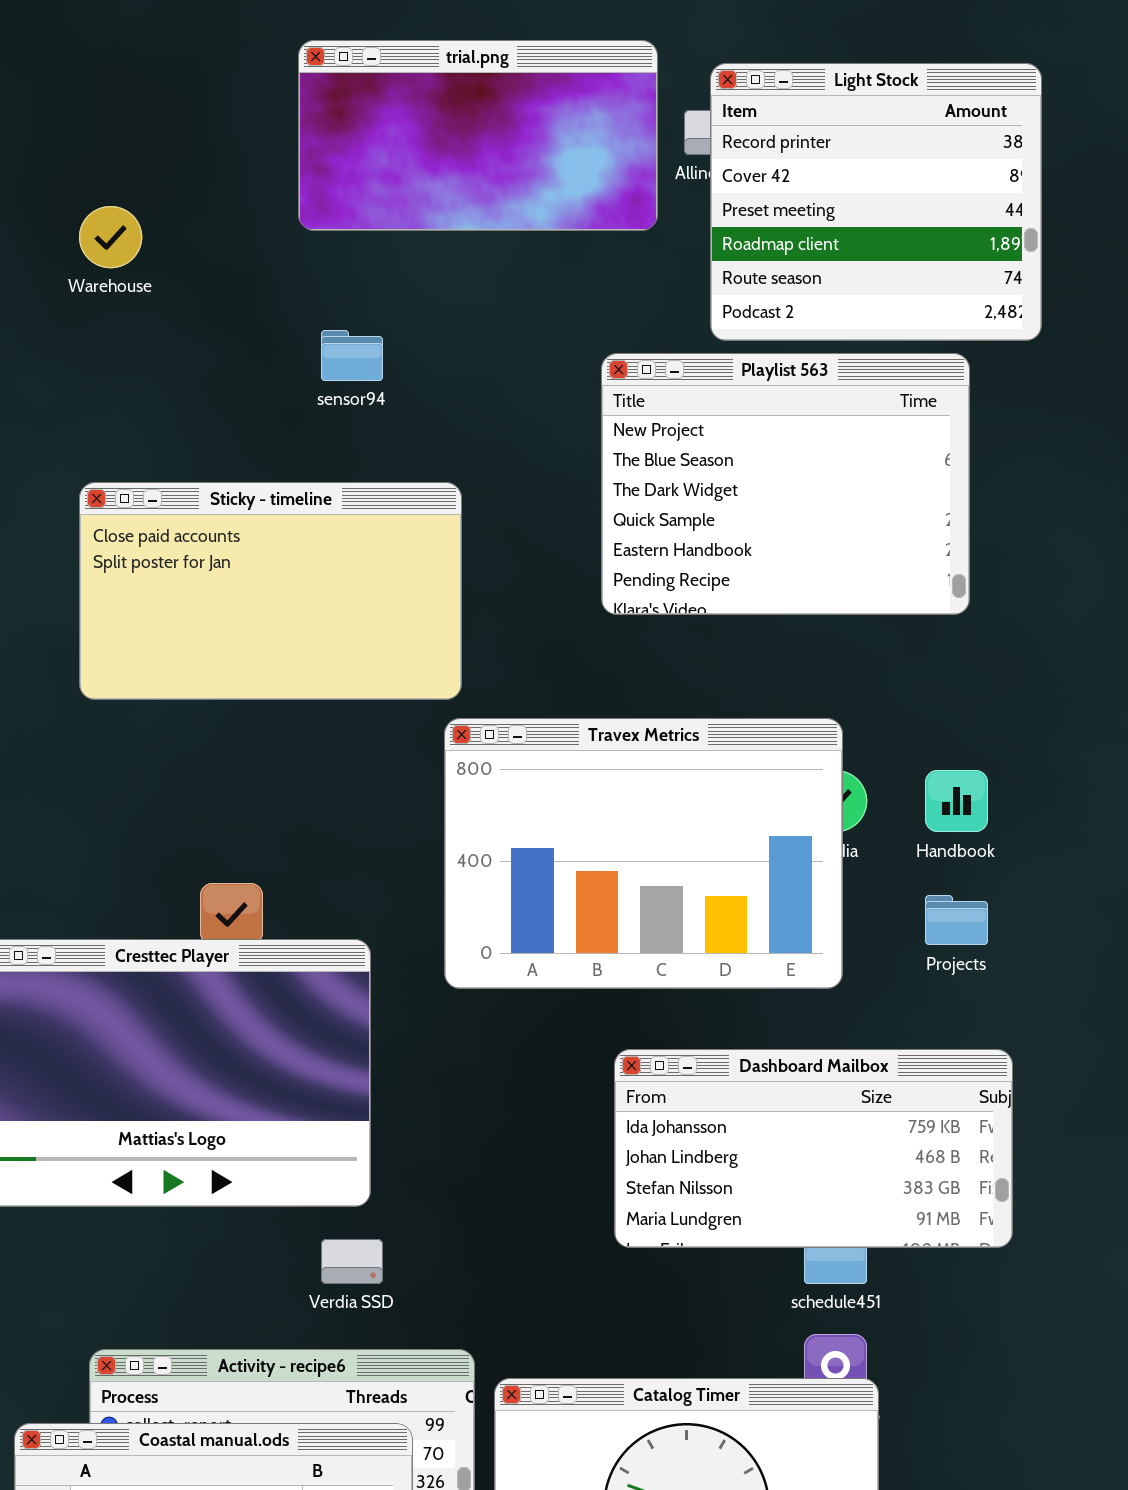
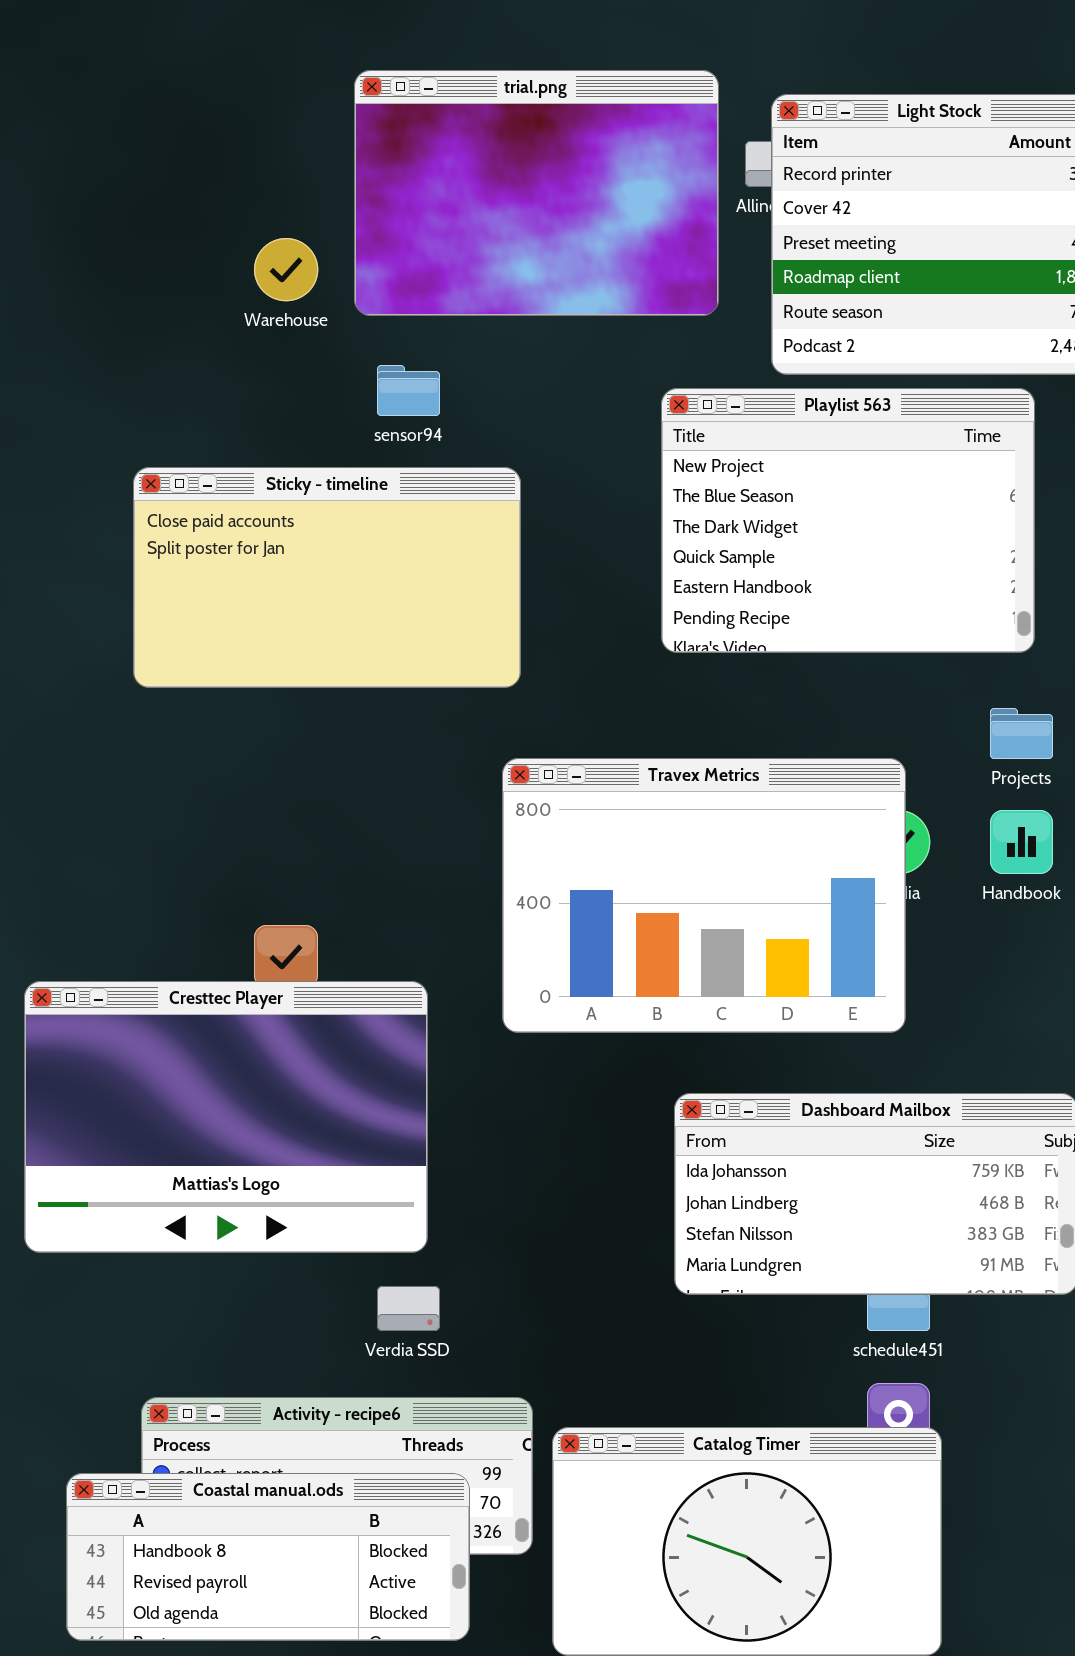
trial.png: [298,40,658,231] -> [354,70,719,316], resized
Warehouse: [79,206,142,268] -> [254,238,318,301], moved
Sticky - timeline: [79,482,462,700] -> [133,467,521,688], moved
Projects: [925,895,988,945] -> [990,708,1053,759], moved

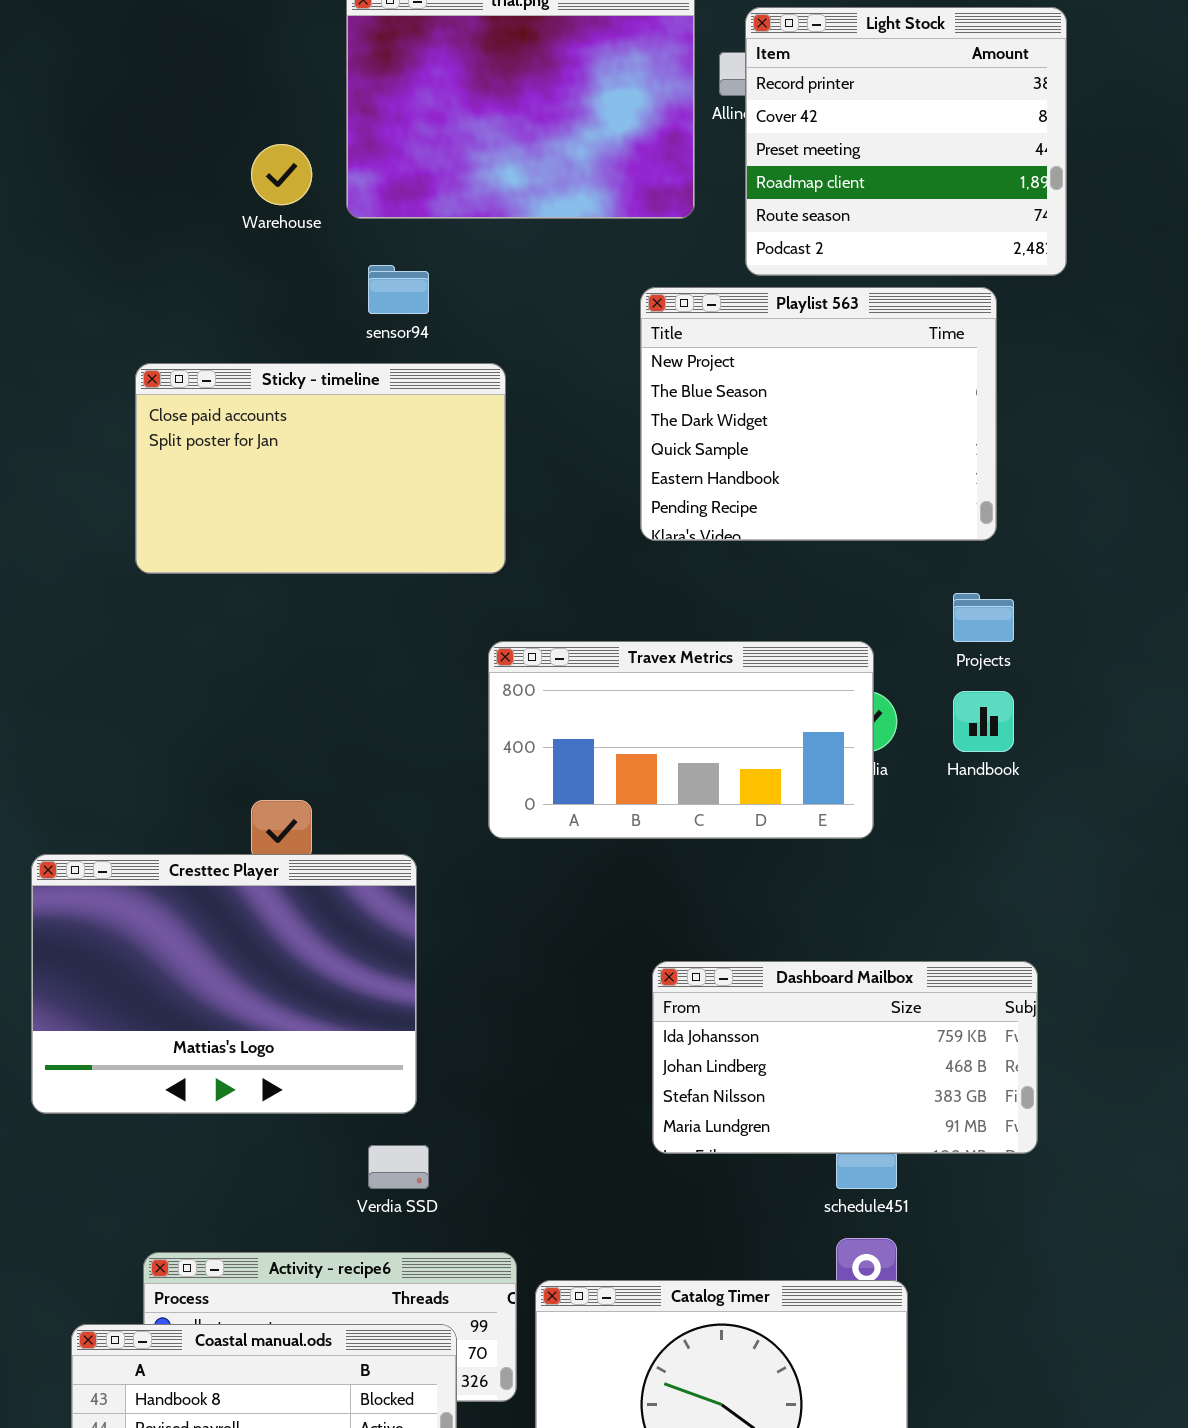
Travex Metrics: [502,758,906,1033] -> [488,641,874,839], resized

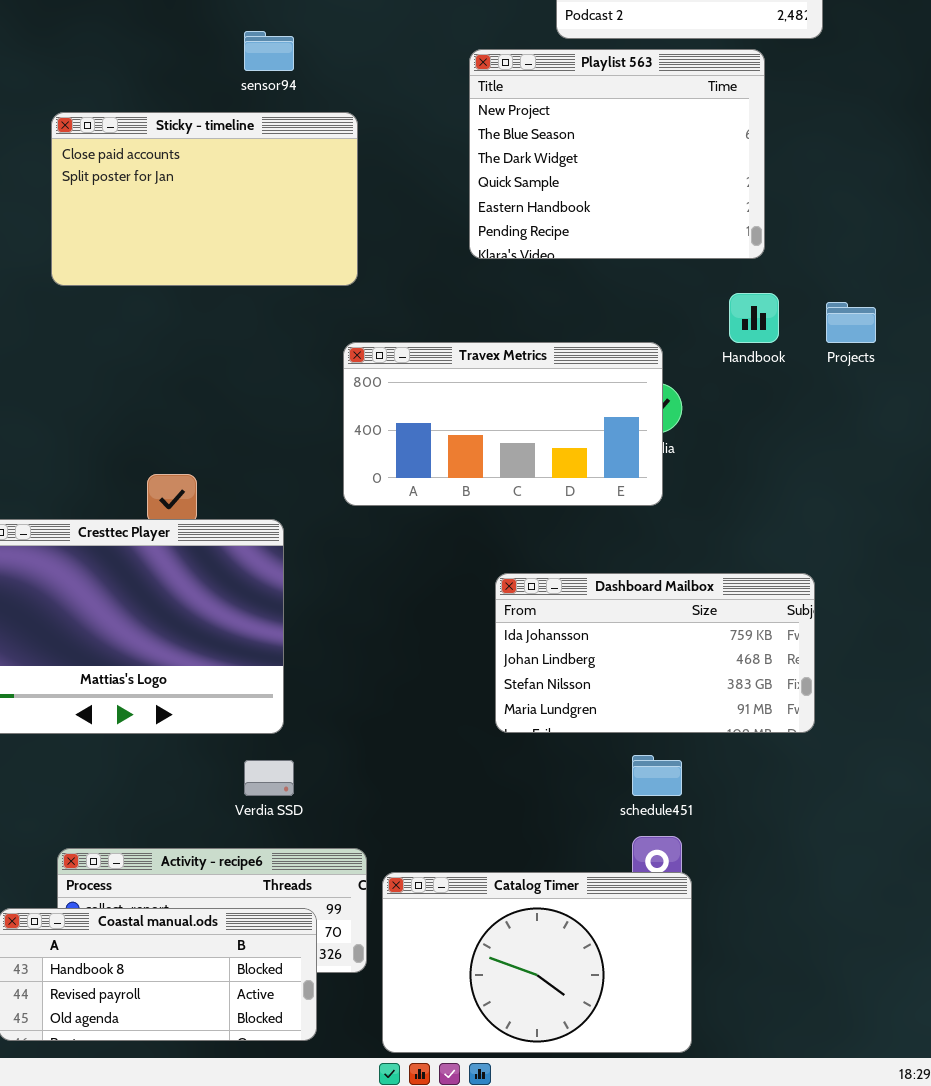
Projects: [953,593,1014,642] -> [826,302,876,343], moved
Handbook: [953,691,1014,752] -> [729,293,779,343], moved
Dashboard Mailbox: [652,961,1038,1154] -> [495,573,815,733], moved

